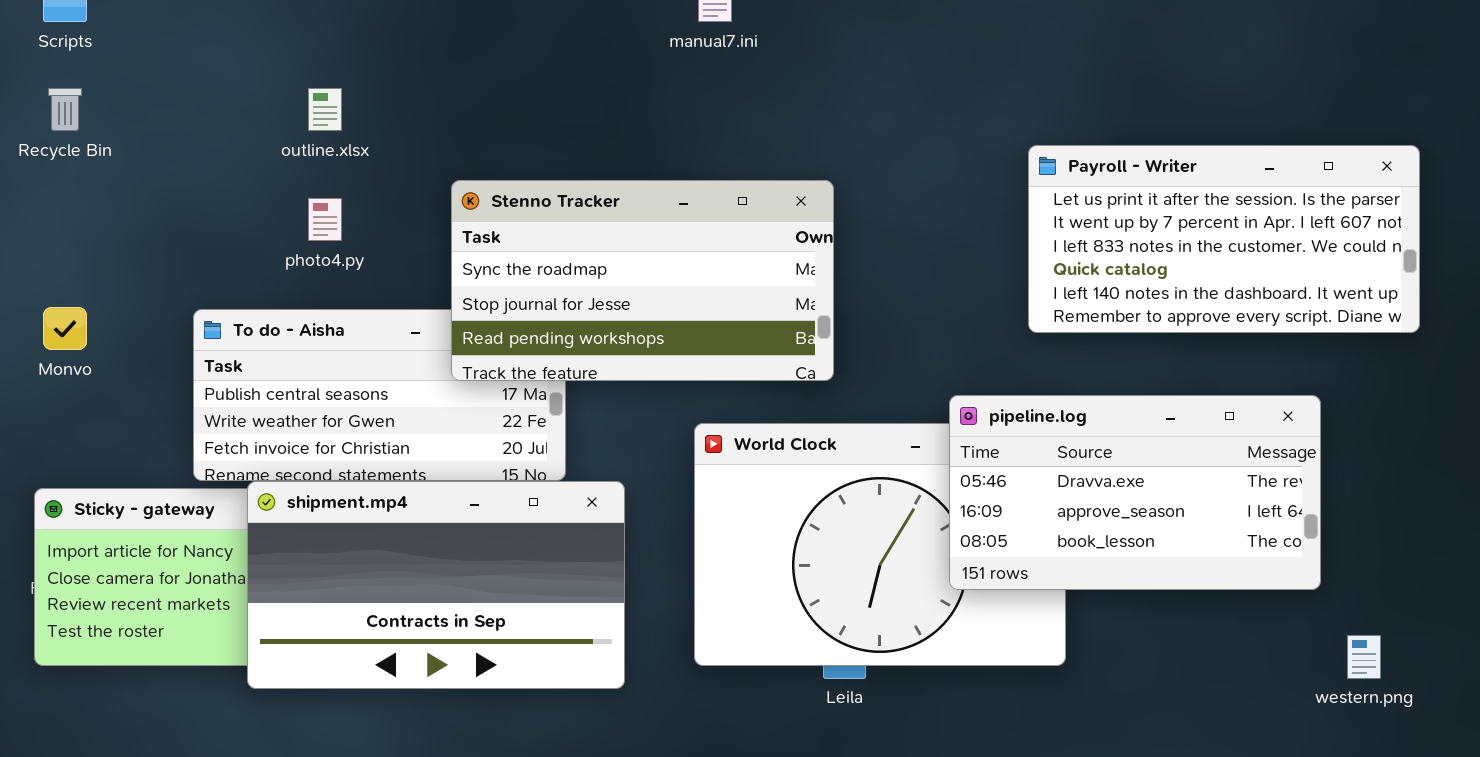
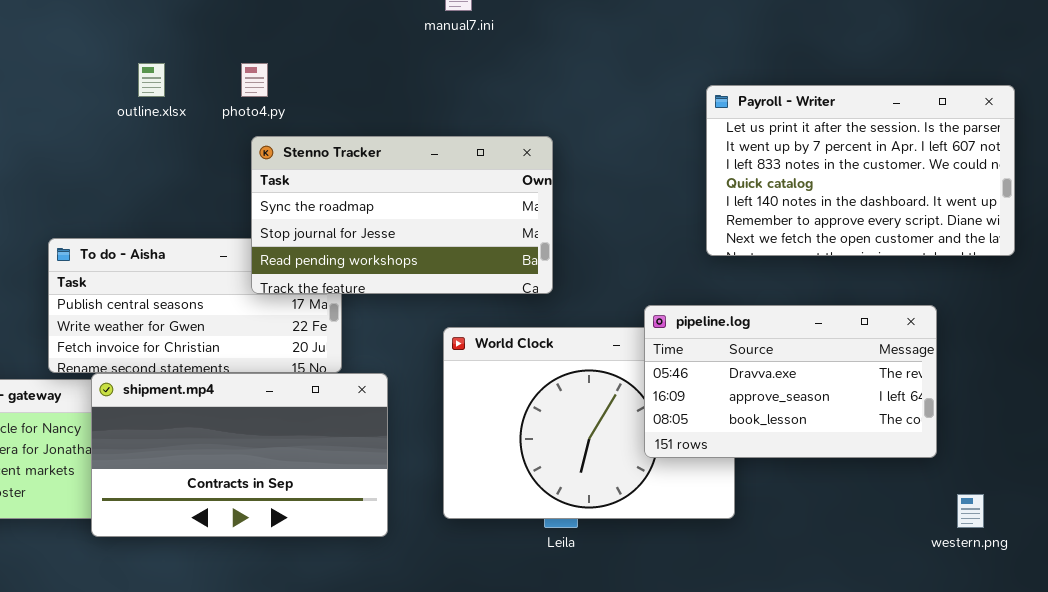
Payroll - Writer: [1028,145,1420,333] -> [706,85,1015,256], resized
photo4.py: [308,198,342,241] -> [241,63,268,97], moved

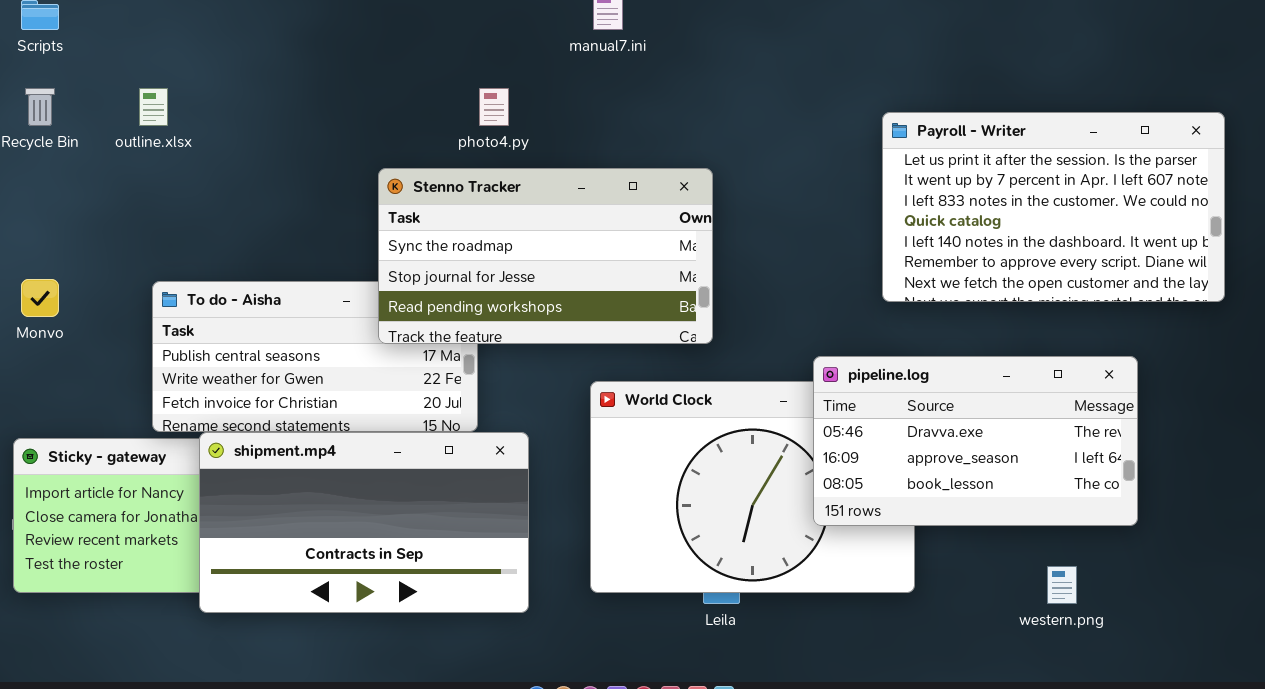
outline.xlsx: [138,63,165,97] -> [139,88,168,126], moved
photo4.py: [241,63,268,97] -> [479,88,509,126], moved
western.png: [957,494,984,528] -> [1047,566,1077,604], moved

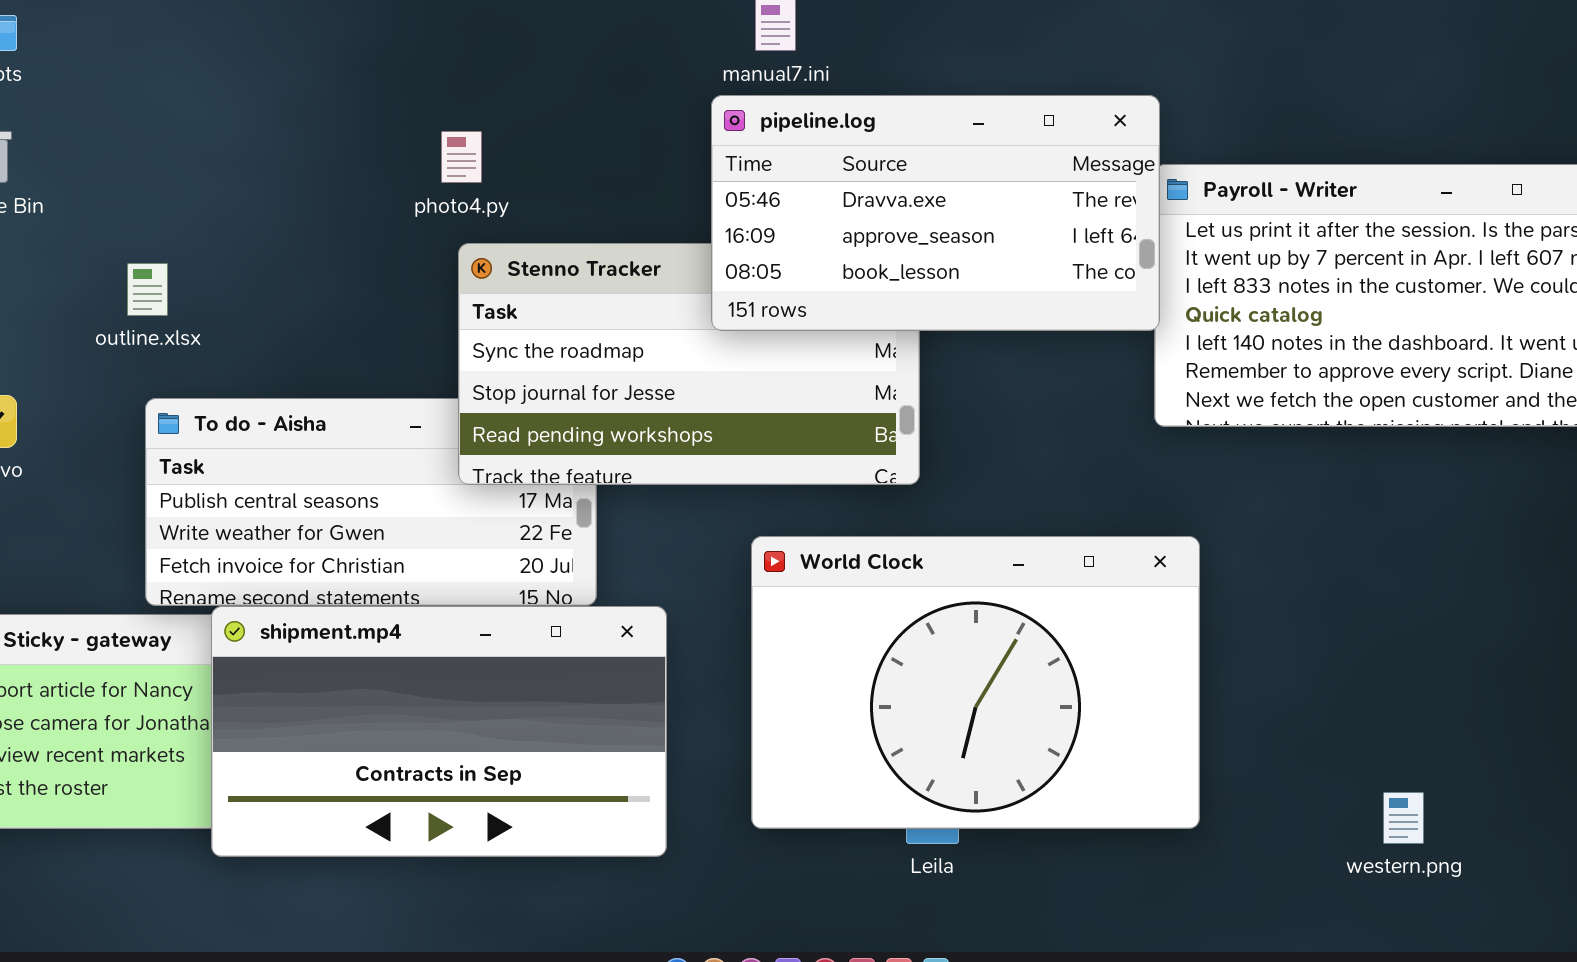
outline.xlsx: [139,88,168,126] -> [127,263,168,316], moved
photo4.py: [479,88,509,126] -> [441,131,482,183], moved
pipeline.log: [813,356,1138,526] -> [711,95,1160,331], moved

